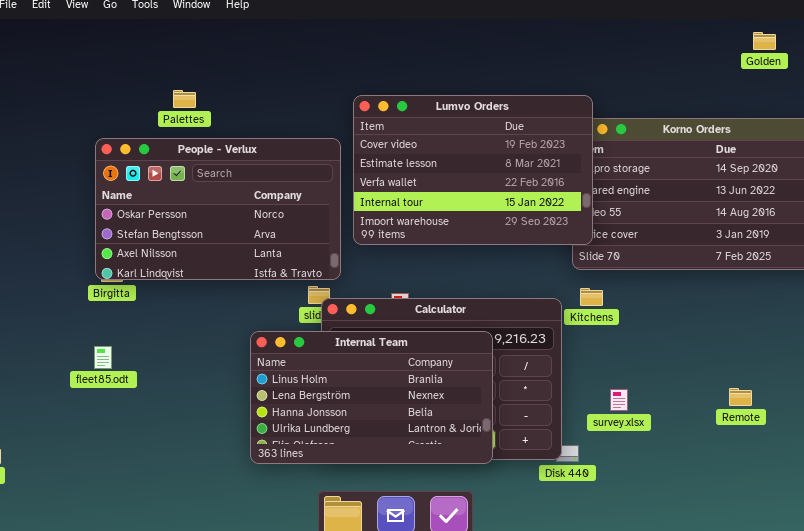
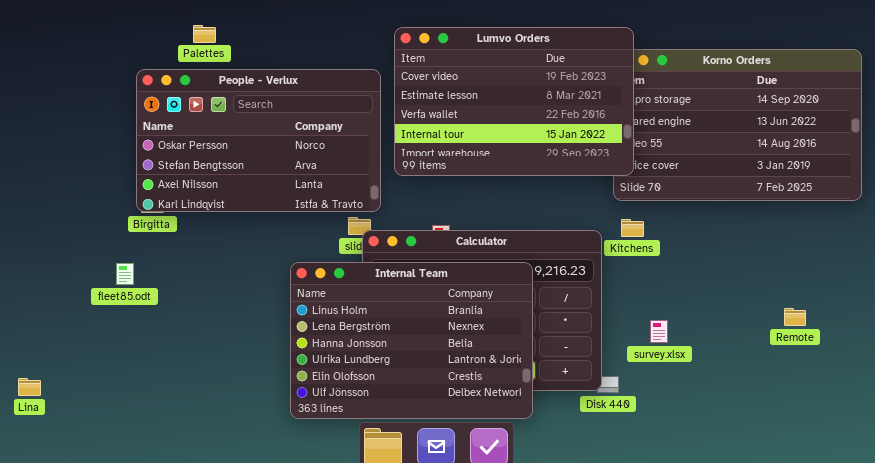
Palettes: [173,90,196,108] -> [193,25,216,43], moved
Internal Team: [250,331,493,464] -> [290,262,533,419], resized
fleet85.odt: [94,346,112,369] -> [116,263,134,285], moved
Remote: [729,388,752,406] -> [784,308,806,326], moved

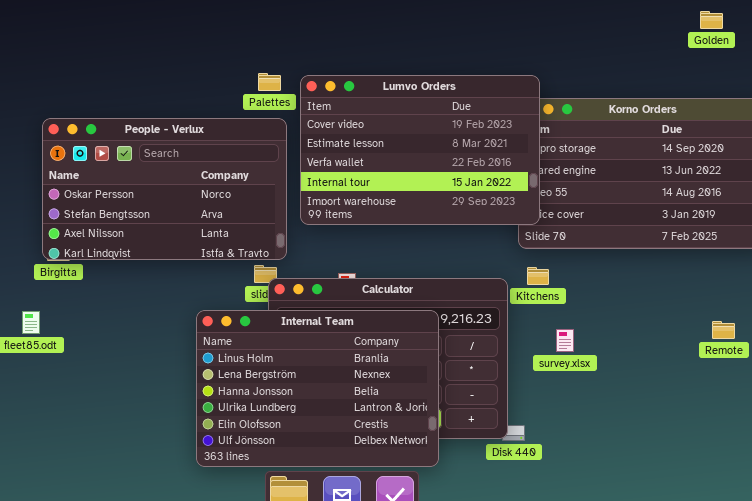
Palettes: [193,25,216,43] -> [258,73,281,91], moved
Remote: [784,308,806,326] -> [712,321,735,339], moved
survey.xlsx: [650,320,668,343] -> [556,329,574,352], moved

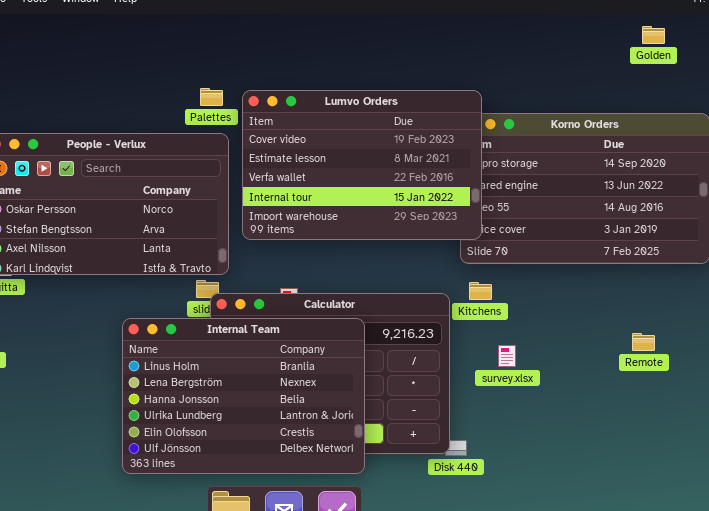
Internal Team: [196,310,439,467] -> [122,318,365,474], moved
Remote: [712,321,735,339] -> [632,333,655,351], moved

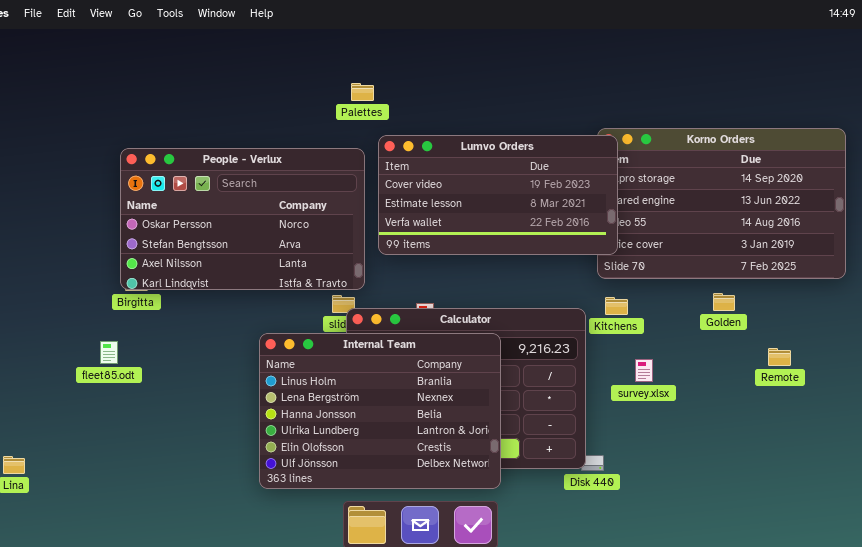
Golden: [642,26,665,44] -> [713,293,735,311], moved
Palettes: [200,88,223,106] -> [351,83,374,101], moved
Lumvo Orders: [242,90,482,240] -> [378,135,618,255], resized

